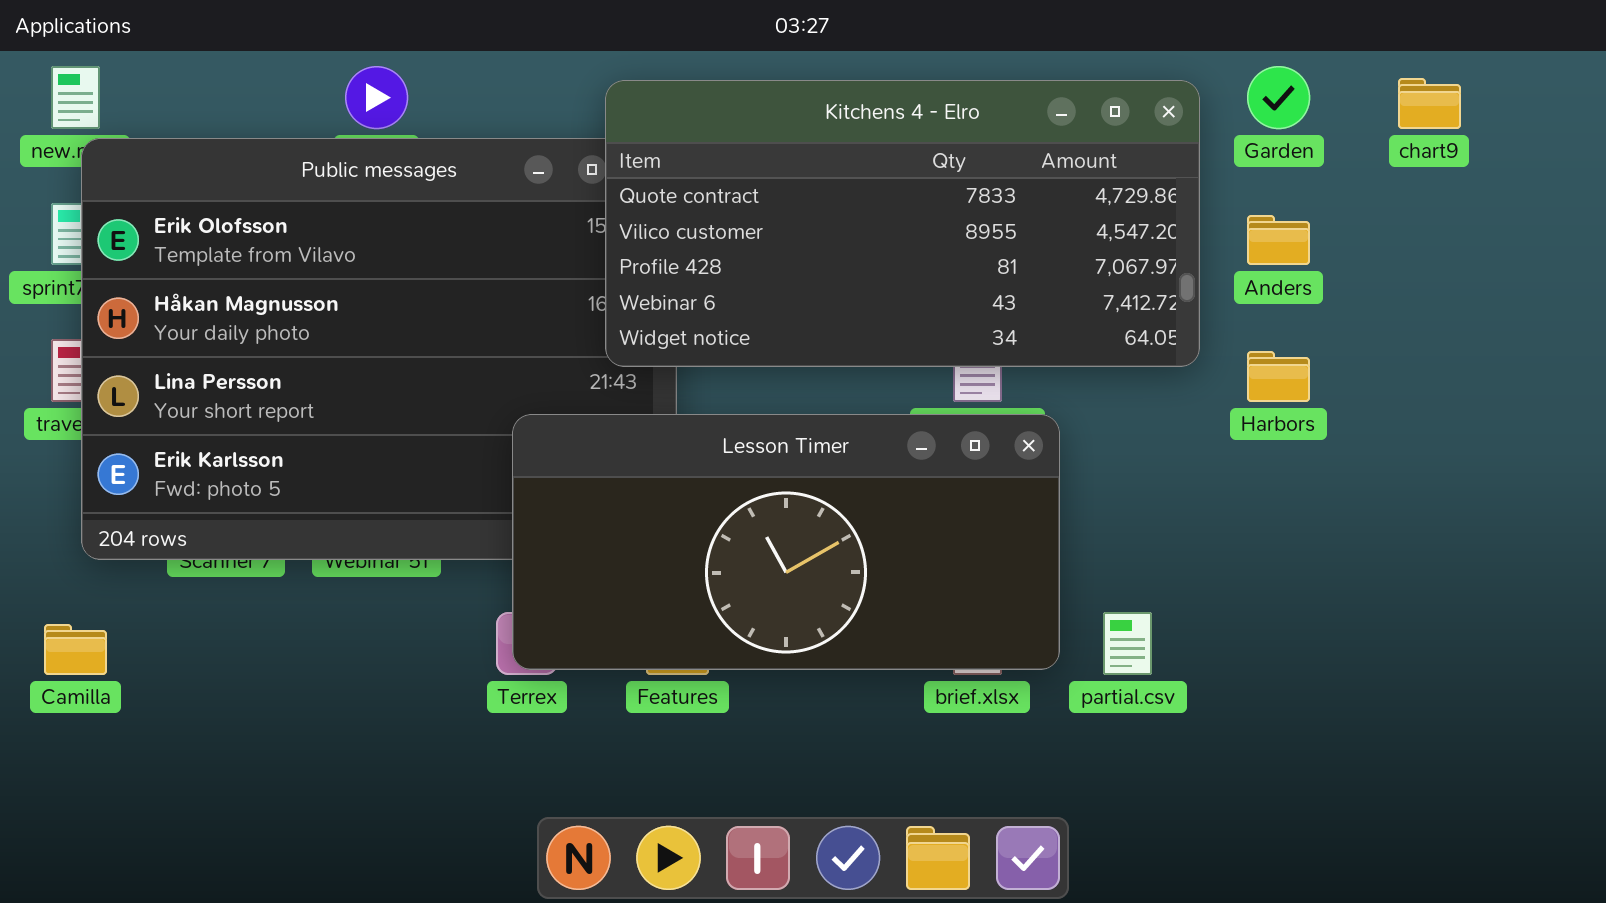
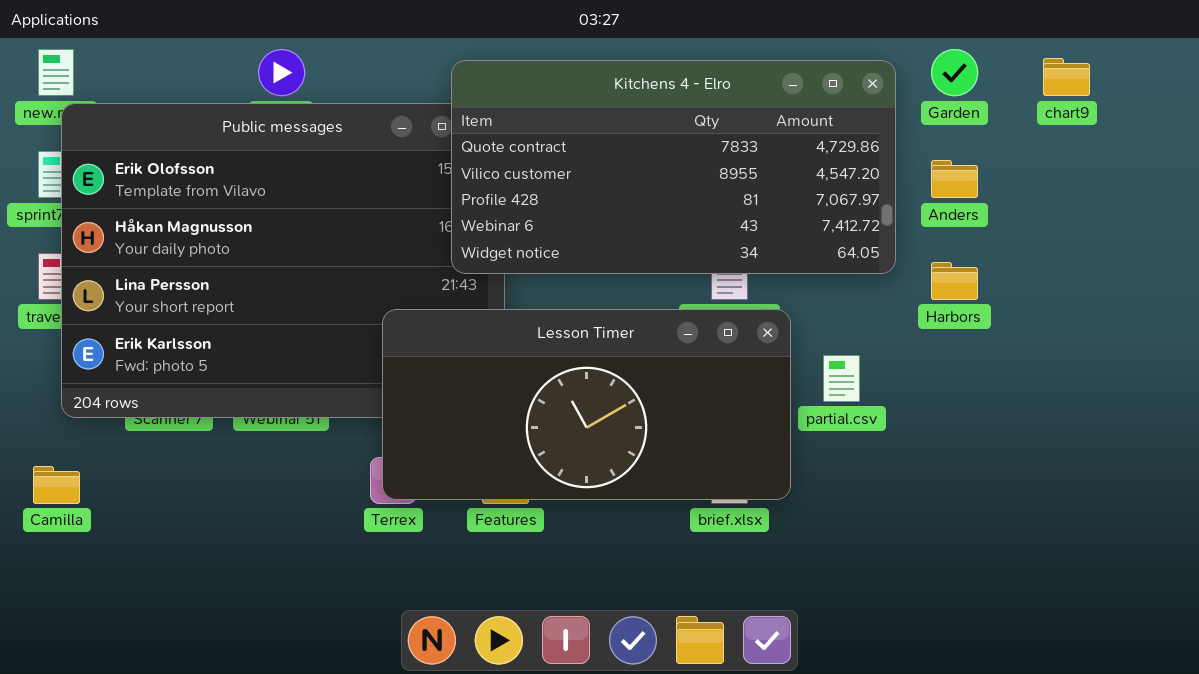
partial.csv: [1103,612,1152,675] -> [823,355,860,402], moved

